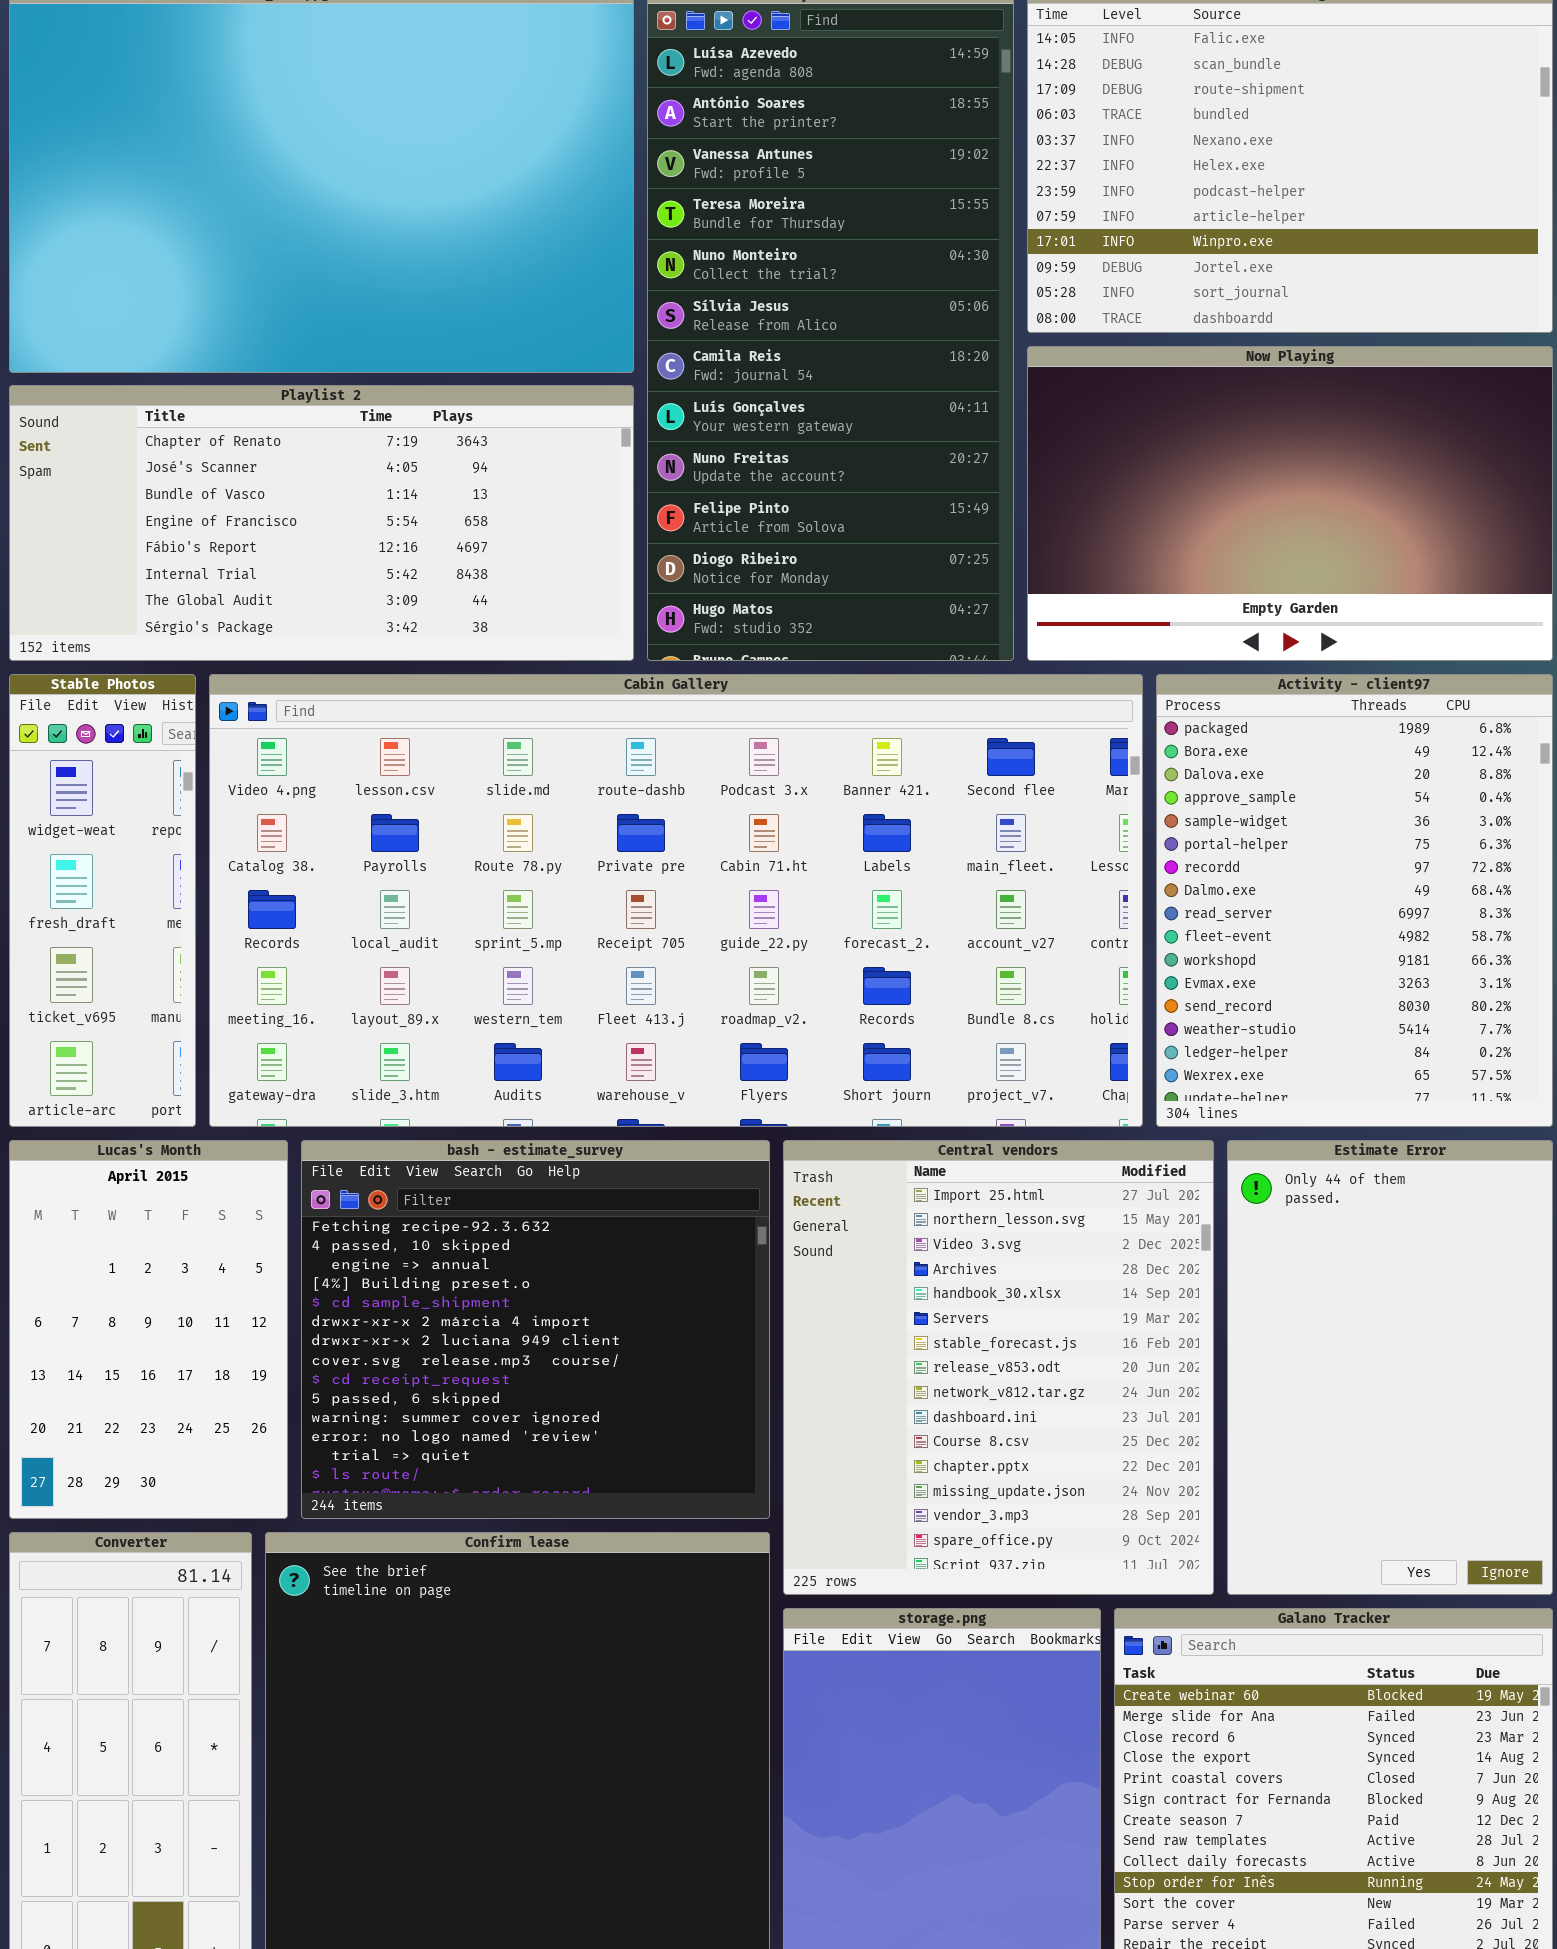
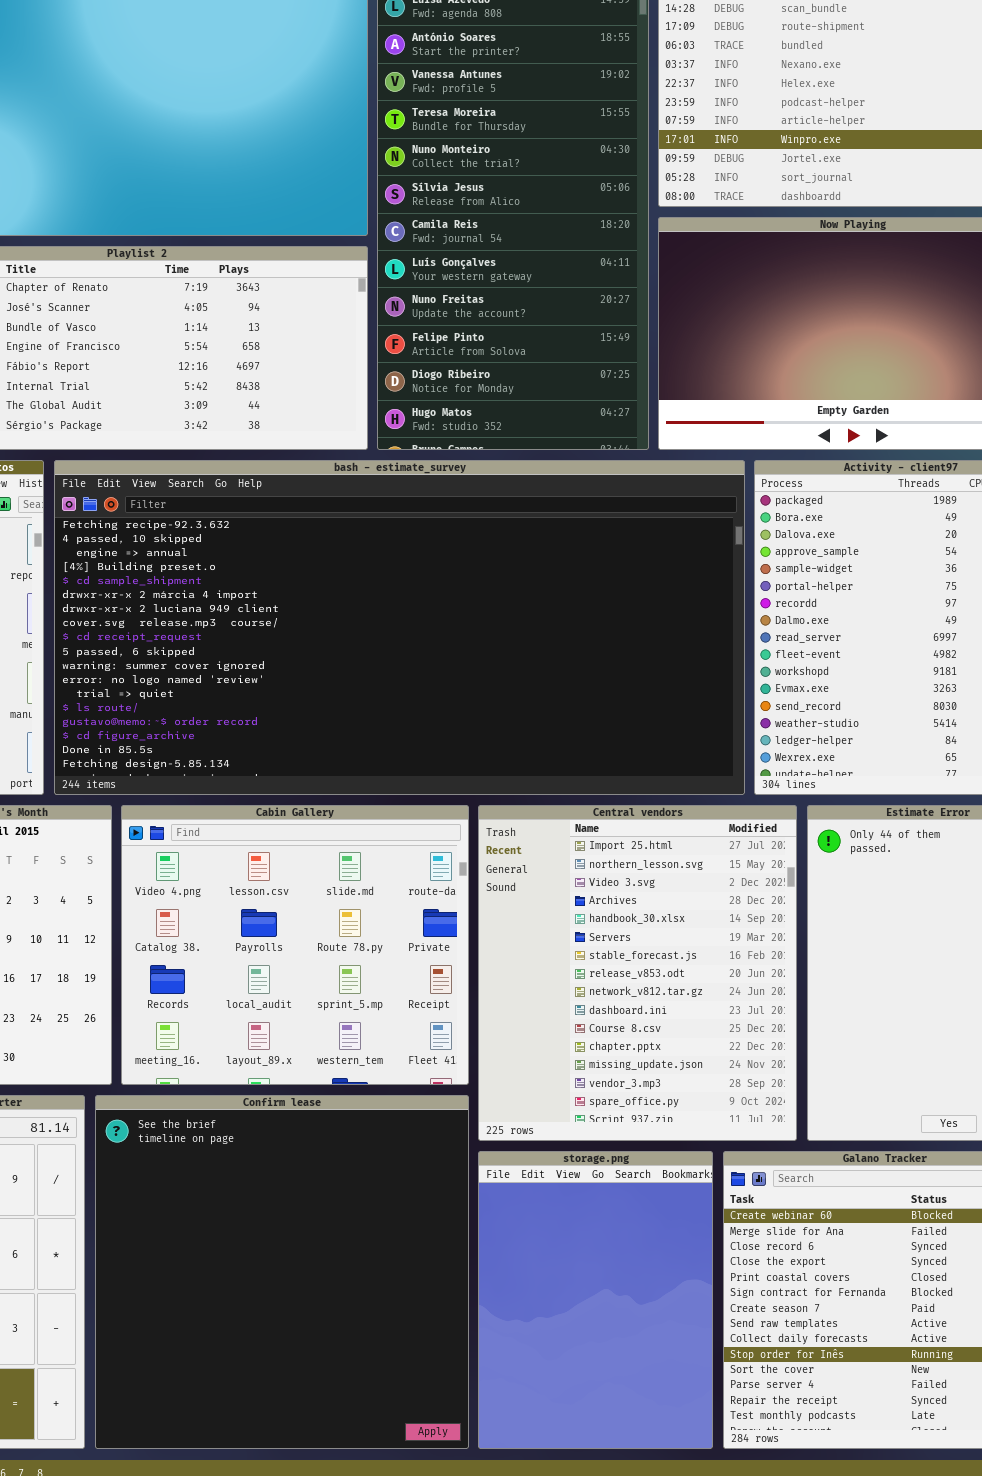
Cabin Gallery: [209,674,1143,1127] -> [121,805,469,1085], moved, resized
bash - estimate_survey: [301,1140,770,1519] -> [54,460,745,795], moved, resized

